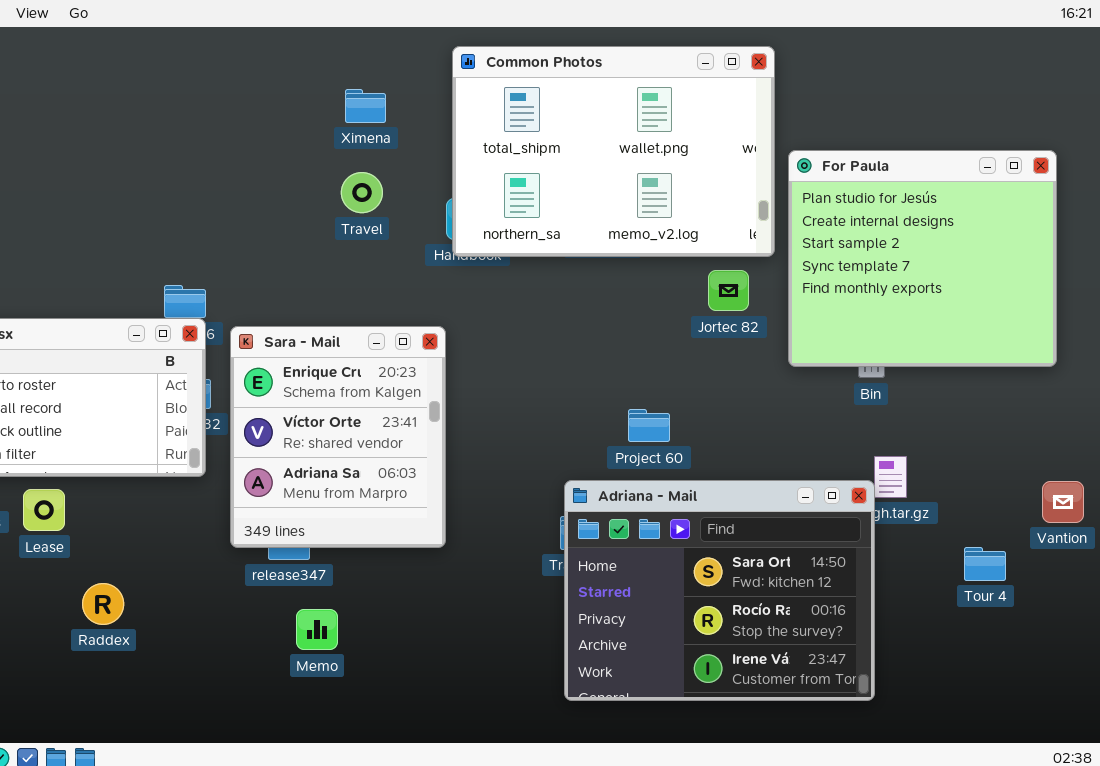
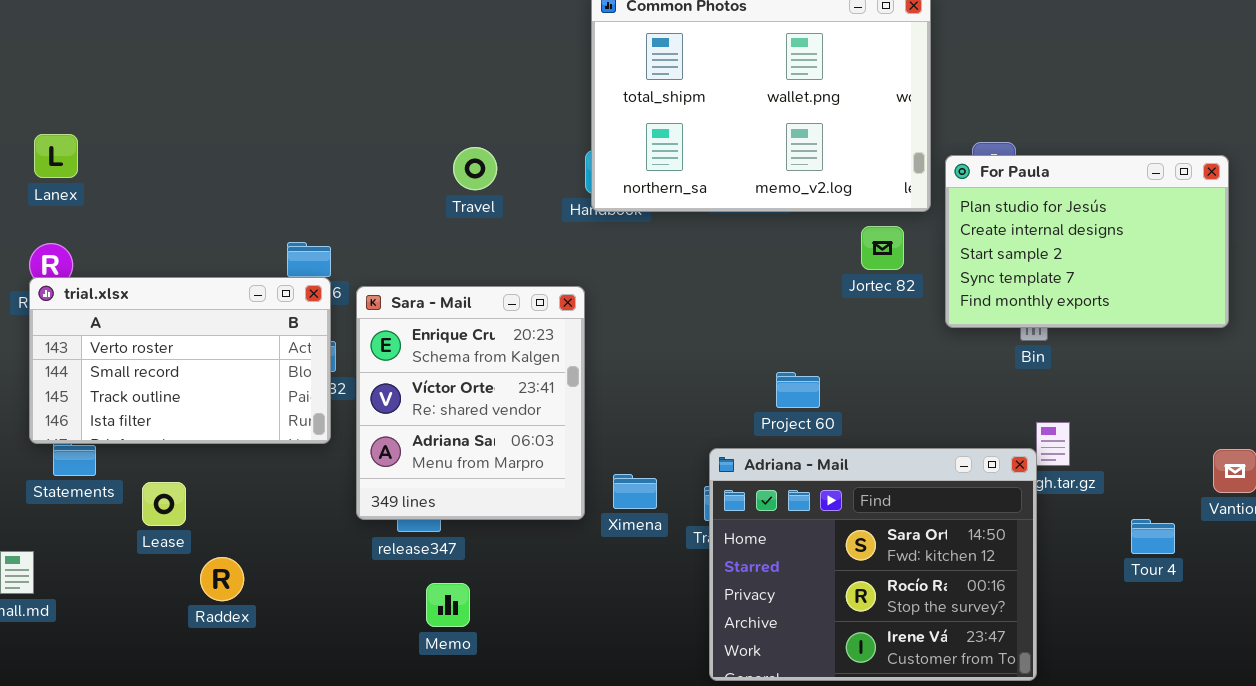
Ximena: [345,89,386,123] -> [613,474,657,509], moved
For Paula: [788,150,1057,367] -> [945,155,1229,328], resized
Travel: [341,172,383,213] -> [453,147,497,190], moved
Lease: [23,489,65,531] -> [142,482,186,526], moved

